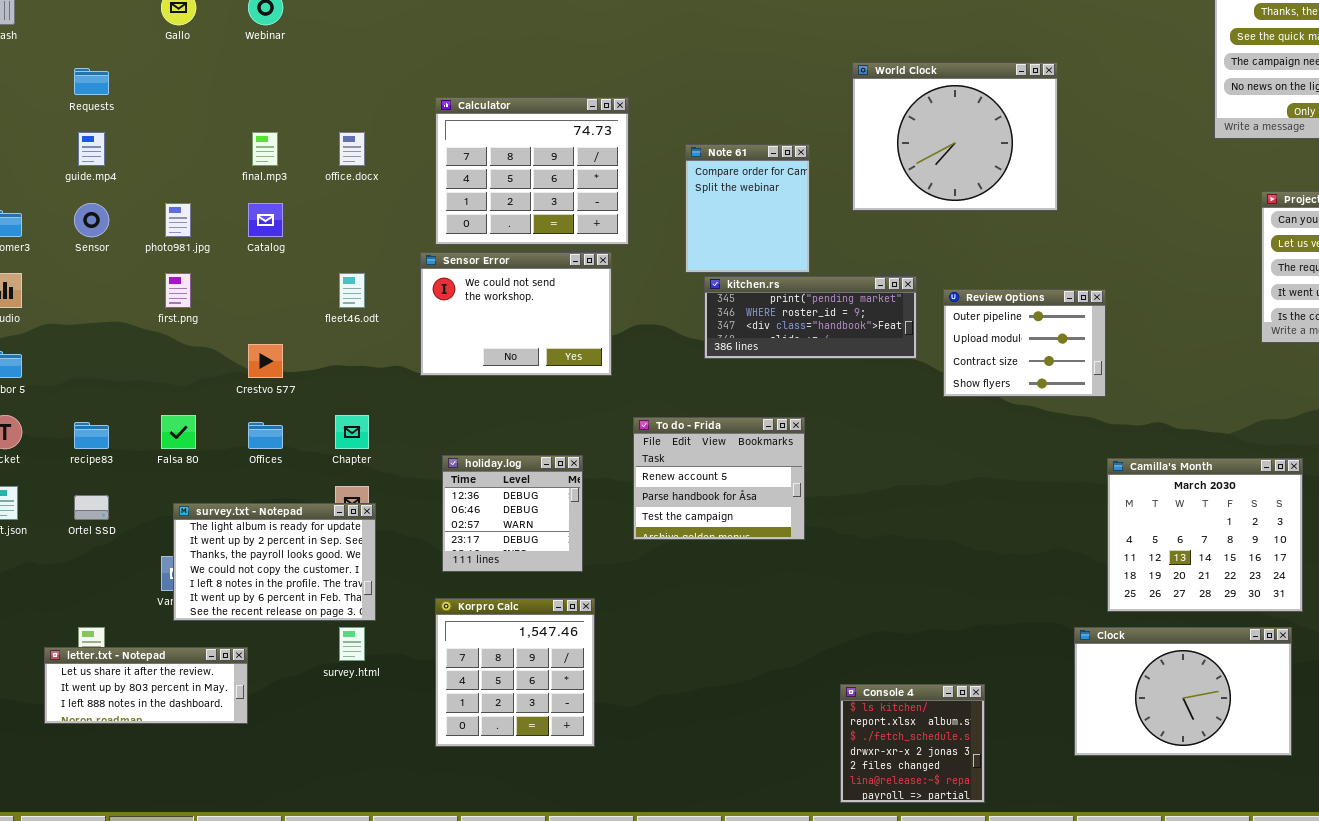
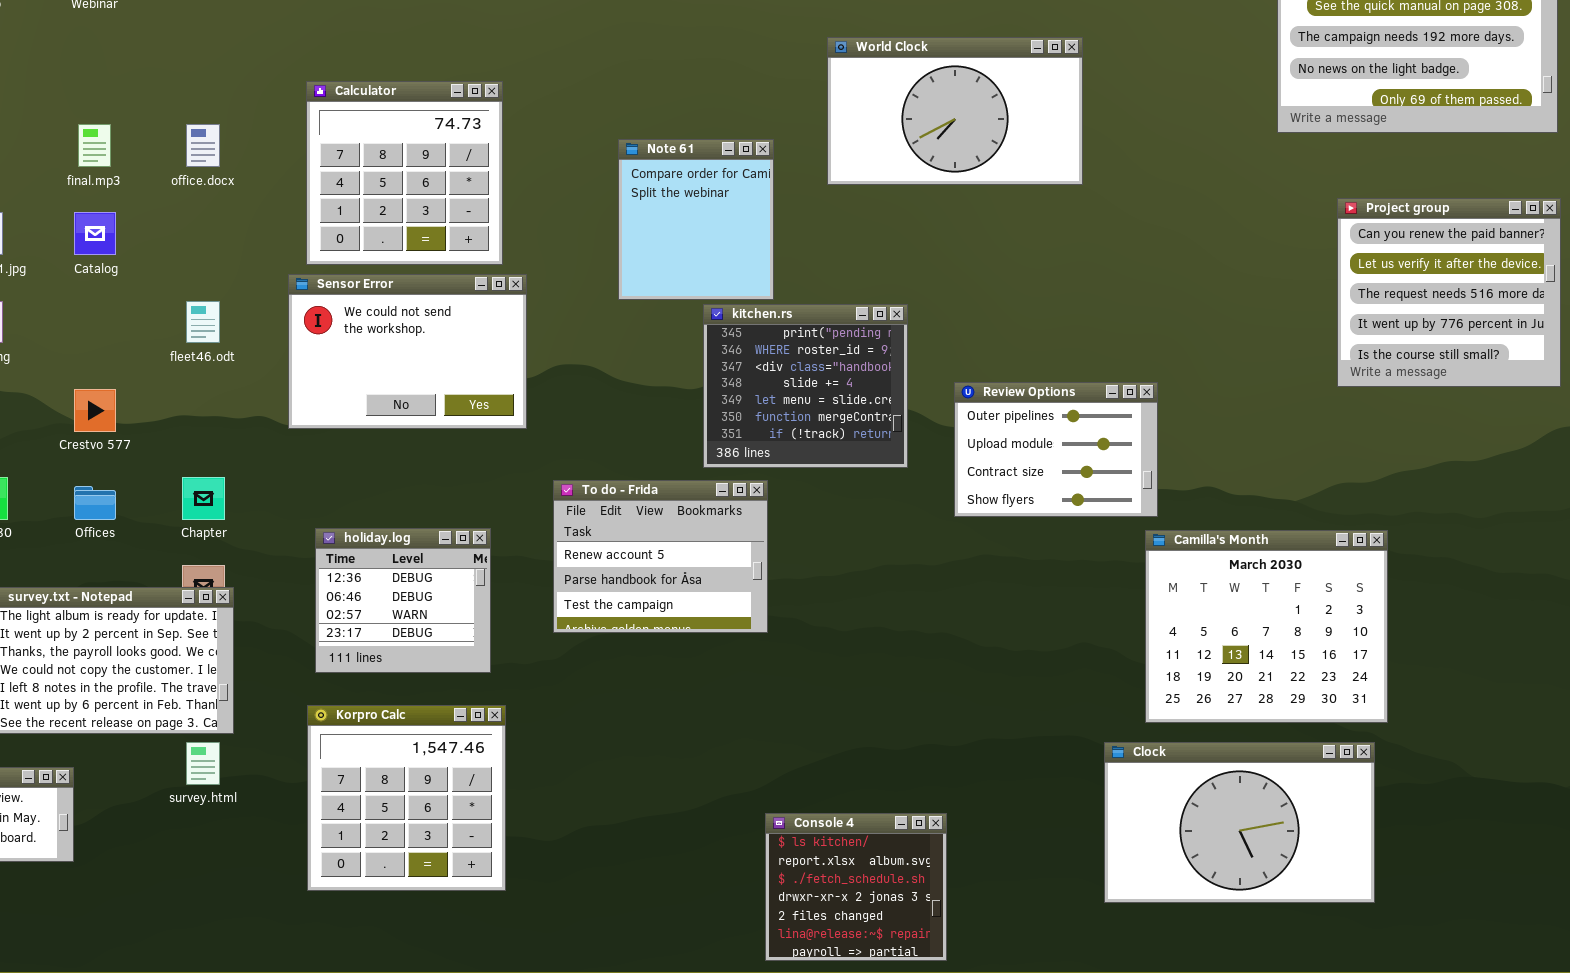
World Clock: [852,62,1058,211] -> [827,37,1083,185], resized
Calculator: [435,97,629,245] -> [306,81,503,265], resized
kitchen.rs: [704,276,917,359] -> [703,304,908,468], resized
Review Options: [943,289,1106,397] -> [954,382,1158,517], moved
Console 4: [840,684,985,803] -> [765,813,947,961], moved

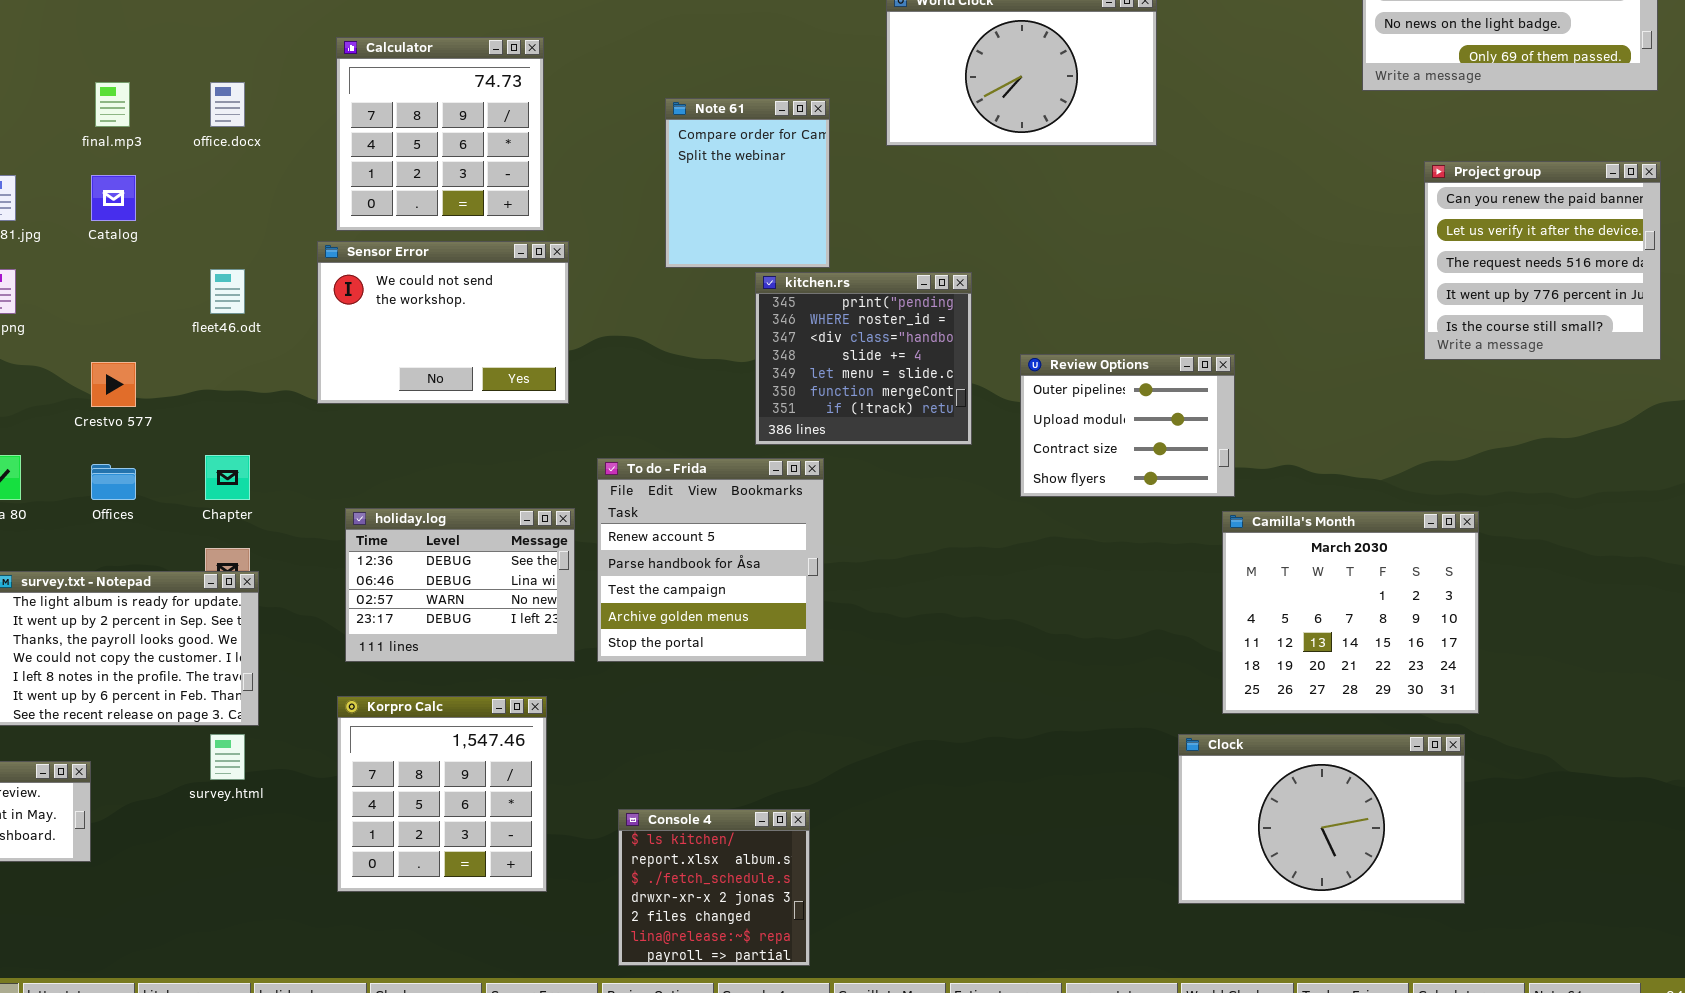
To do - Frida: [553,480,768,633] -> [597,458,824,662], resized
holiday.log: [315,528,491,673] -> [345,508,575,662], resized
Console 4: [765,813,947,961] -> [618,809,810,966], moved

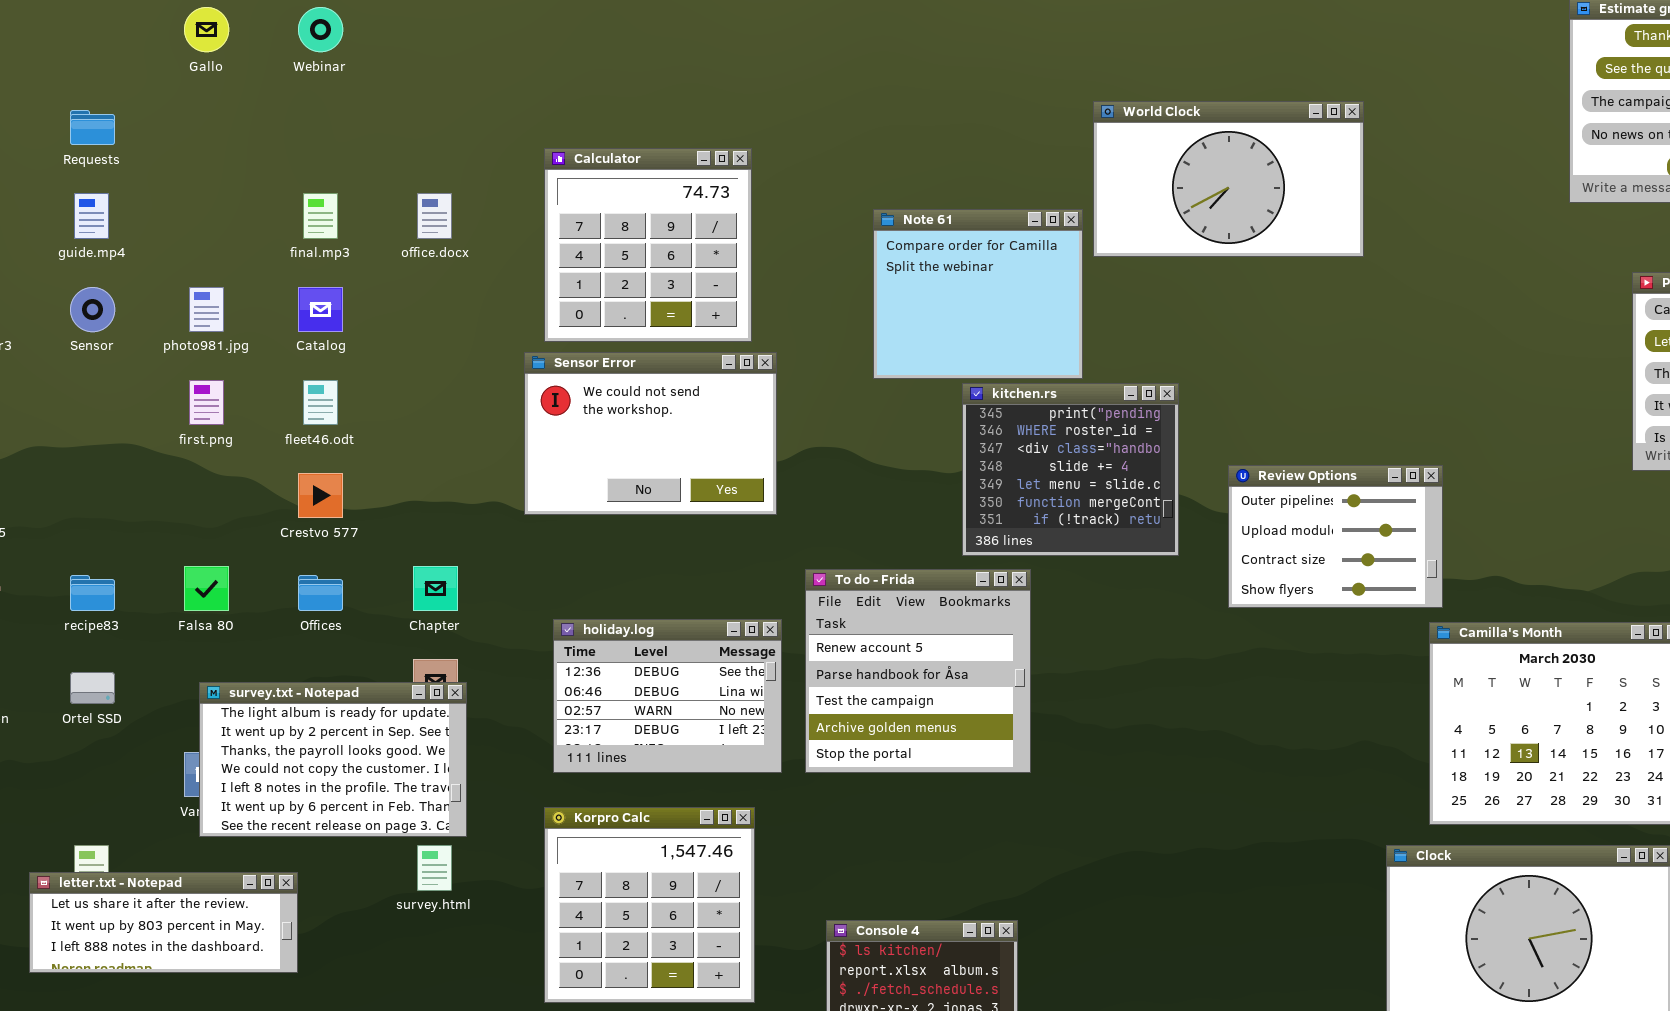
Note 61: [665,98,830,268] -> [873,209,1083,379], resized
fleet46.odt: [210,269,245,314] -> [303,380,338,425], moved

